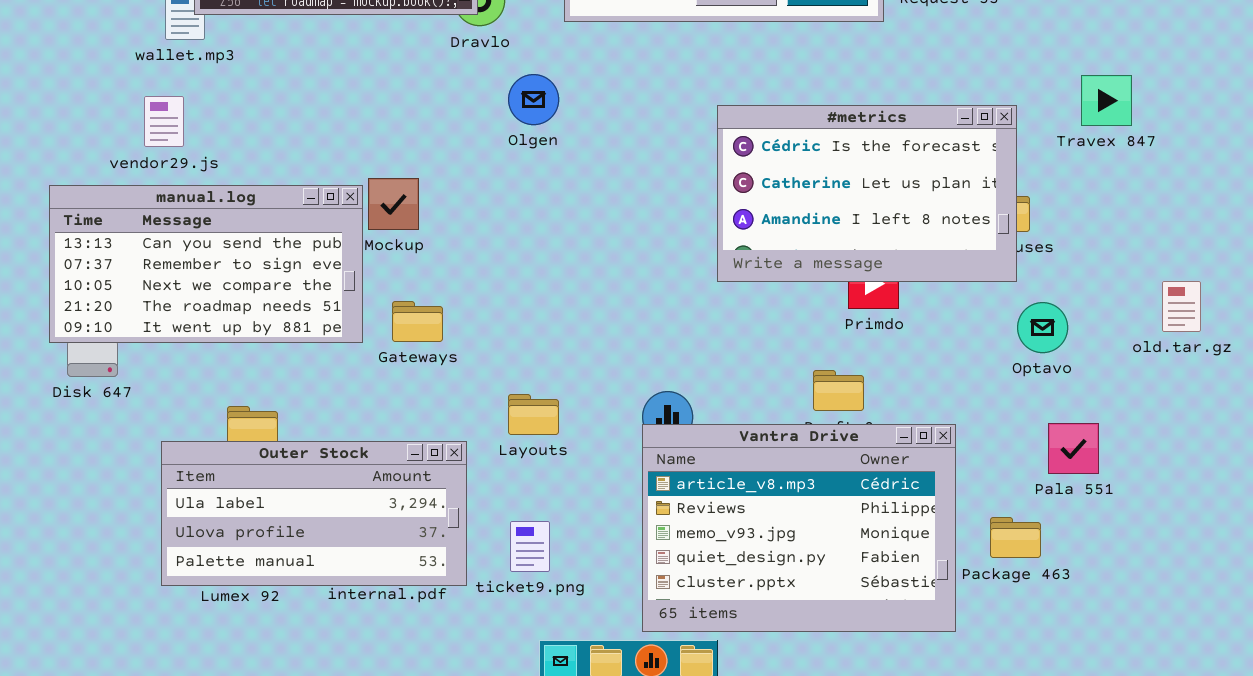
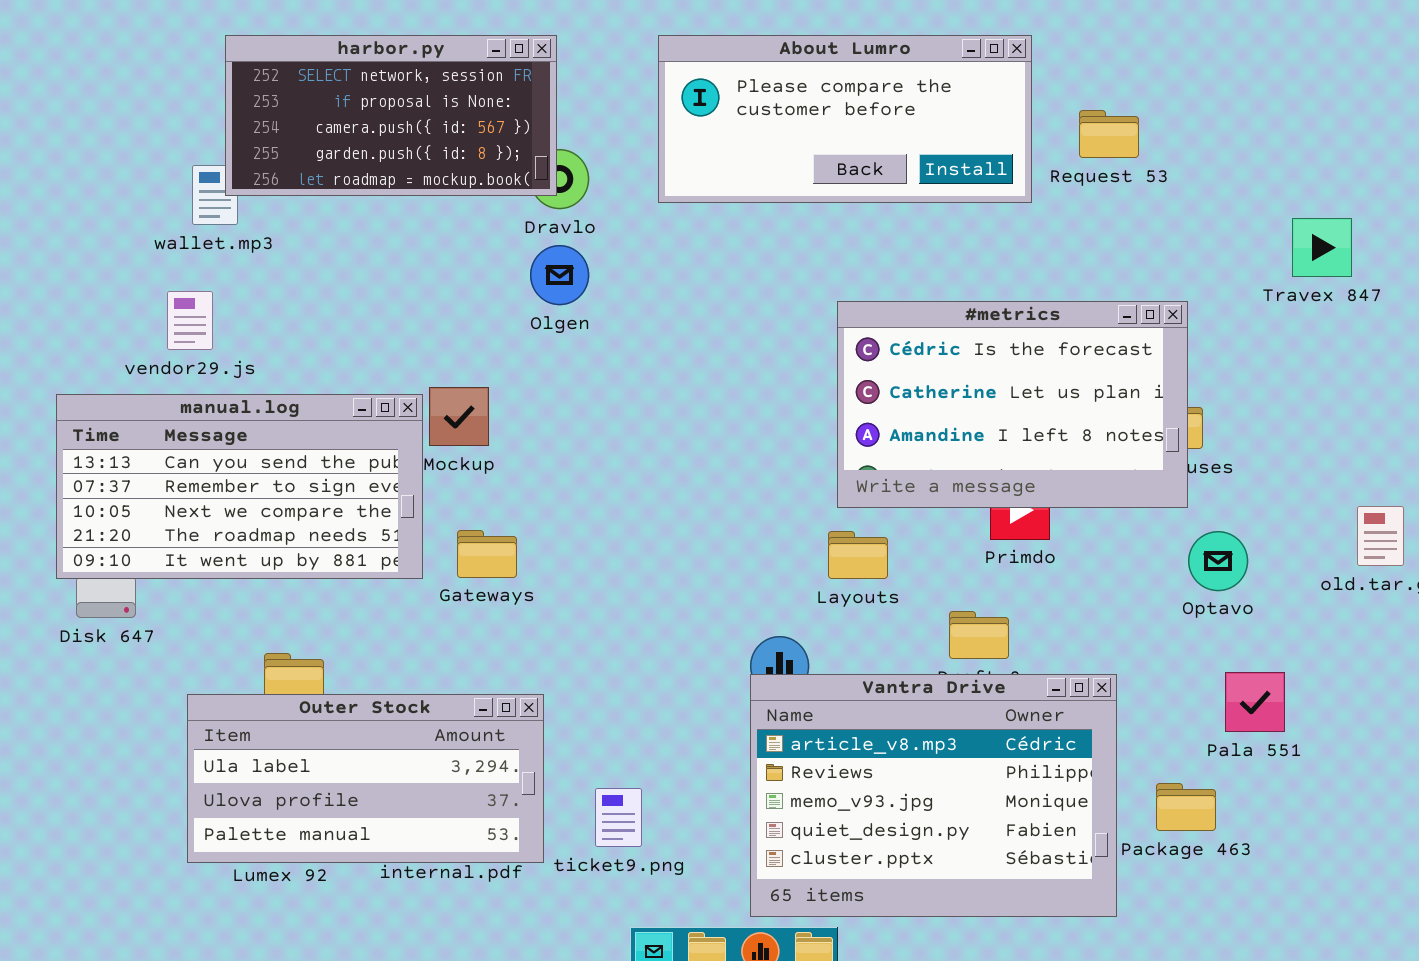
Olgen: [508,74,559,125] -> [530,245,589,305], moved
Travex 847: [1081,75,1132,126] -> [1292,218,1352,277], moved
Layouts: [508,394,559,435] -> [828,531,888,579], moved

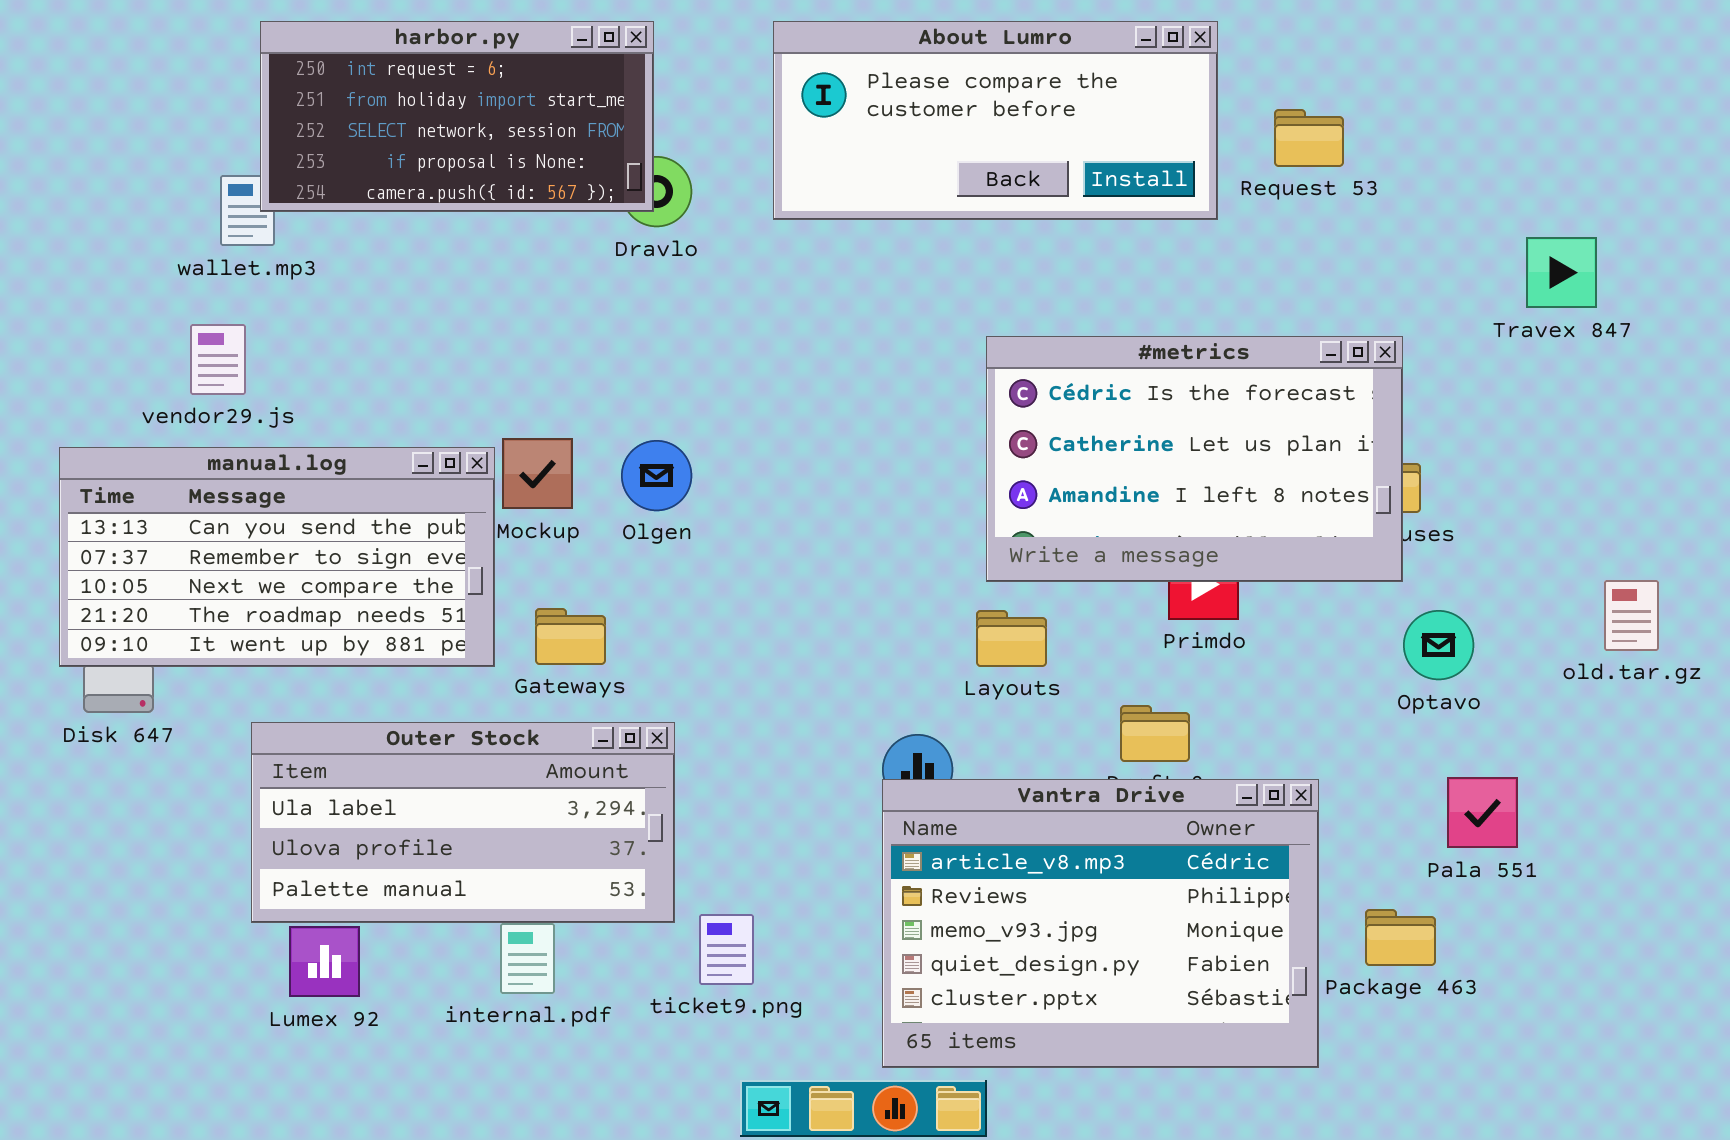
harbor.py: [225,35,557,196] -> [260,21,654,212], scrolled up 2 rows
Olgen: [530,245,589,305] -> [621,440,692,511], moved
Outer Stock: [187,694,544,863] -> [251,722,675,923], moved

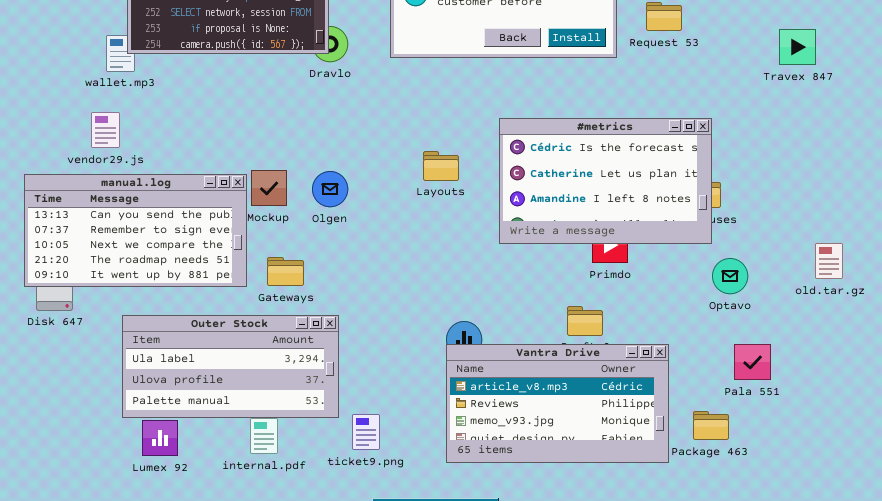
Travex 847: [1526,237,1597,308] -> [779,29,816,65], moved
Layouts: [976,610,1047,667] -> [423,151,459,181], moved
Vantra Drive: [882,779,1319,1068] -> [446,344,669,463], resized

